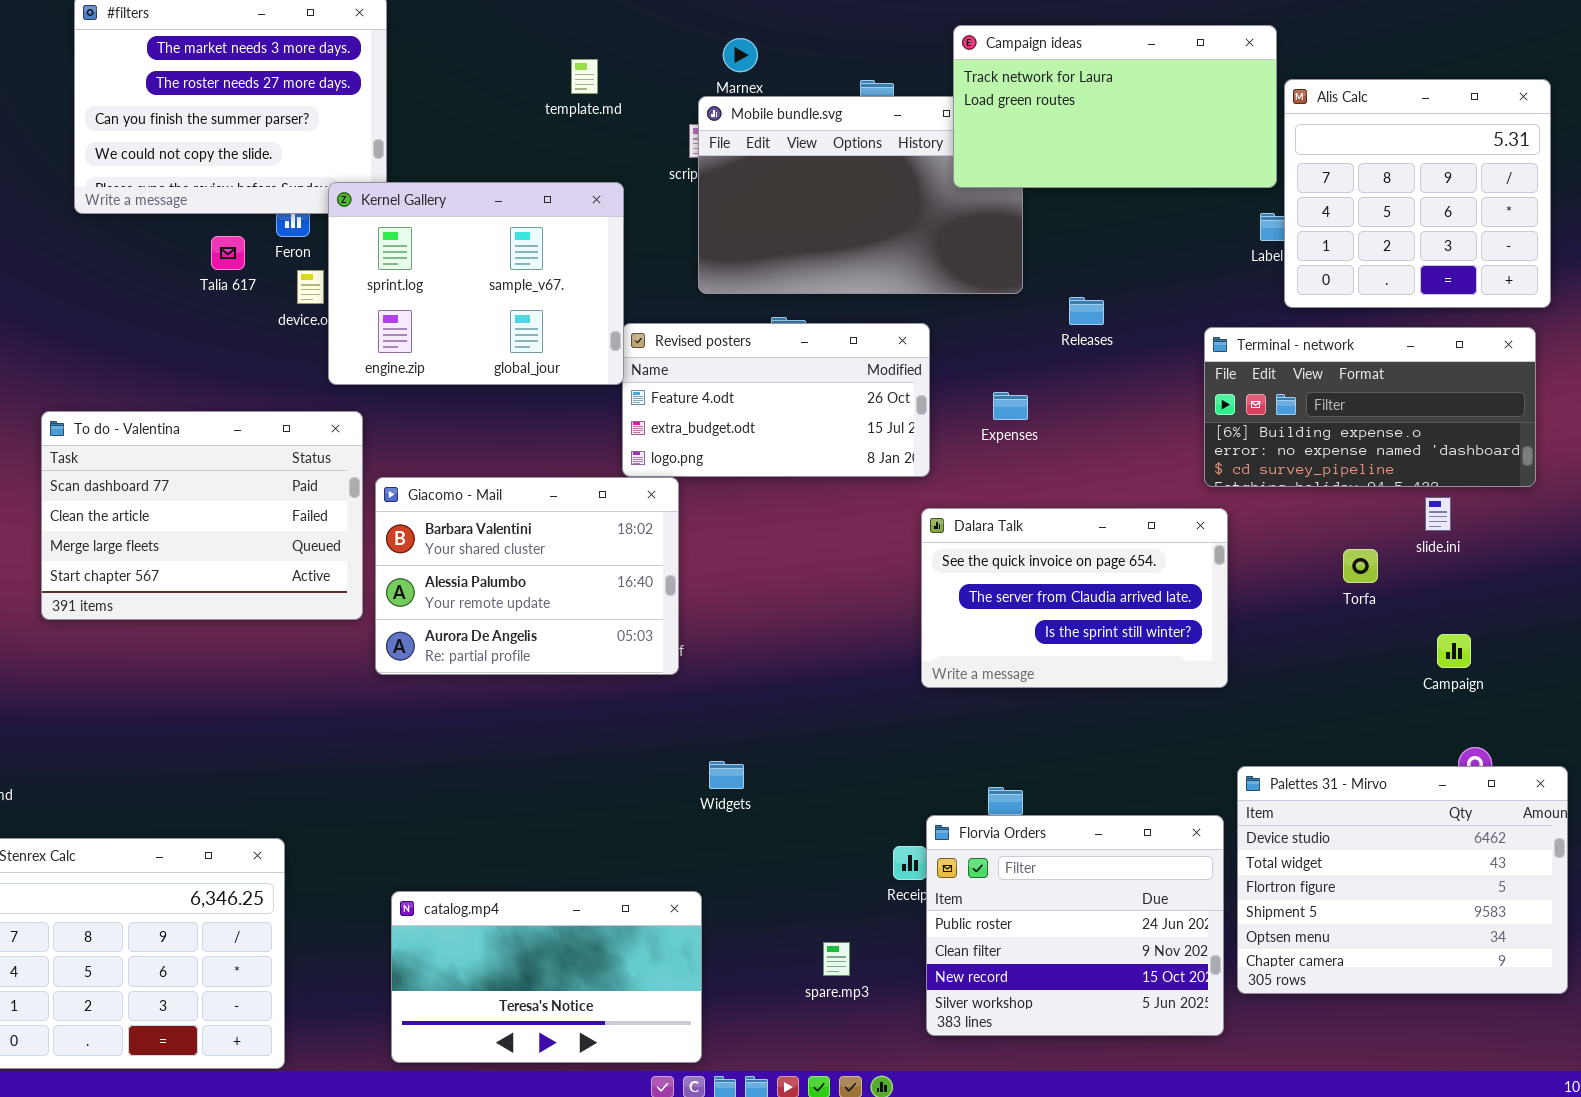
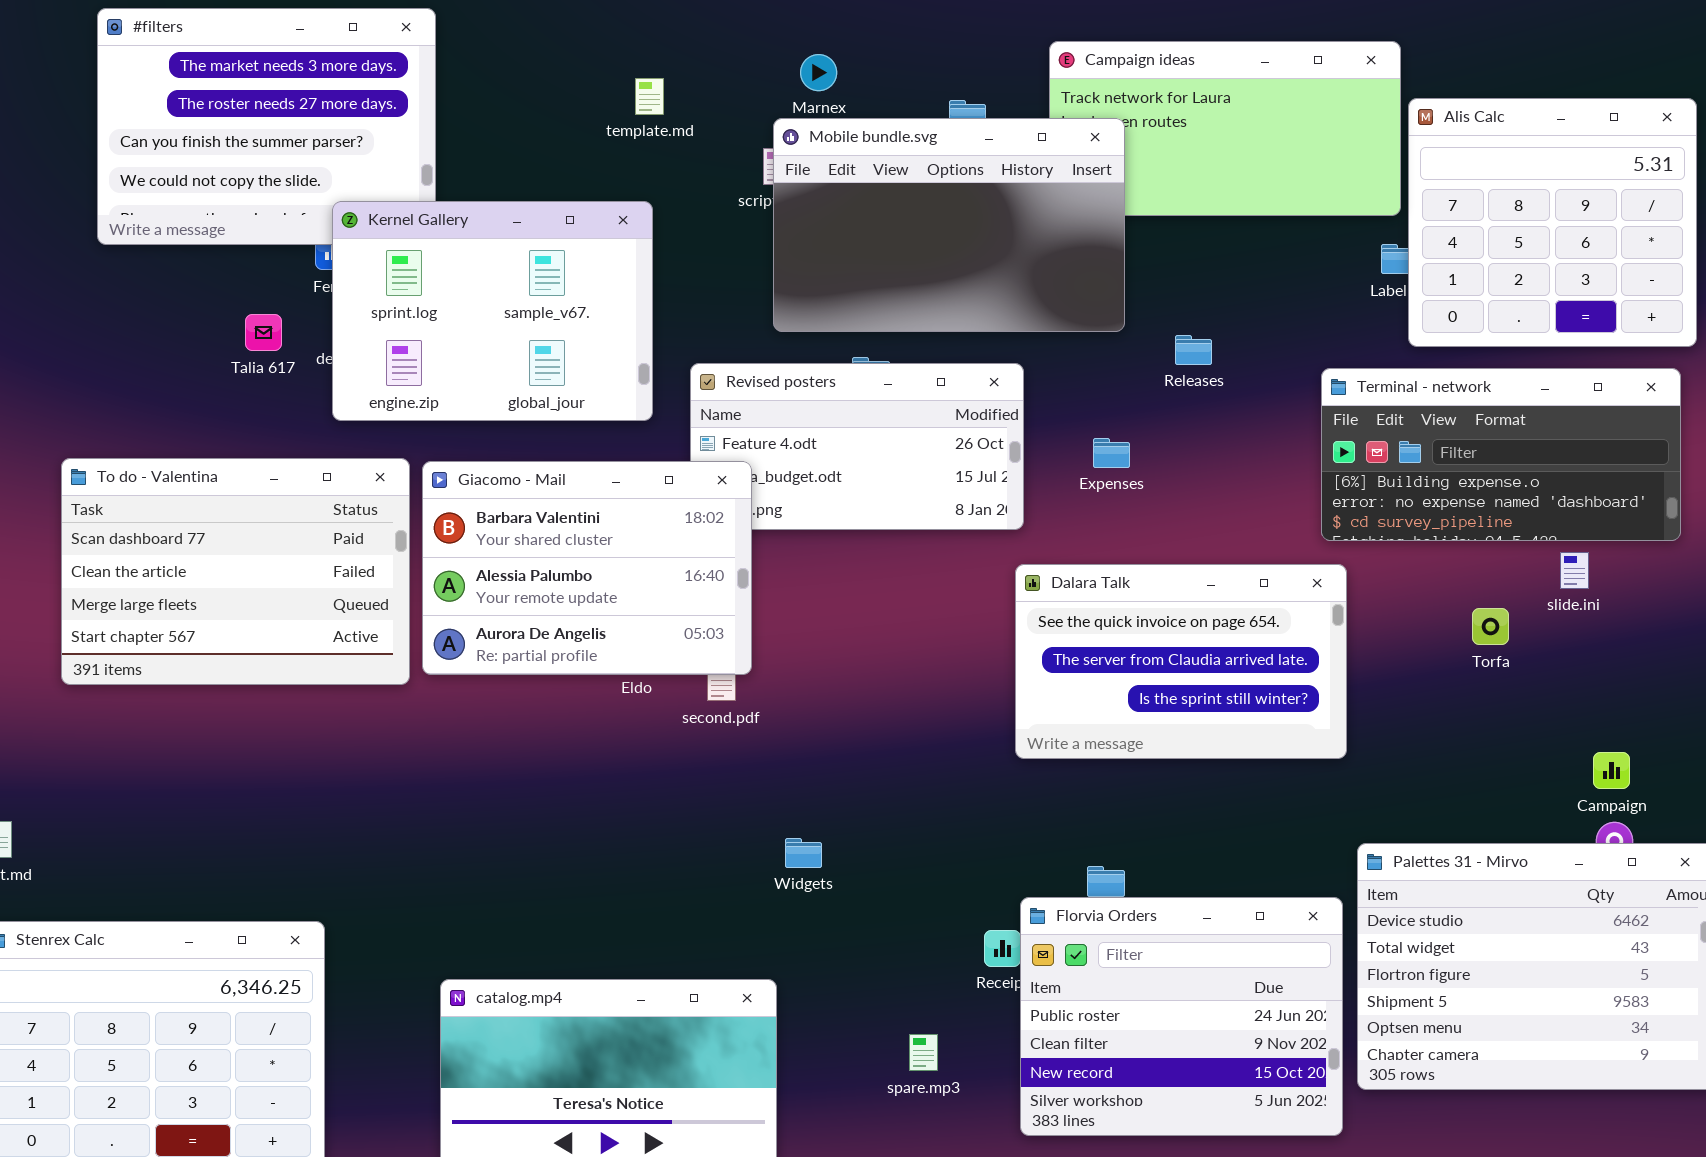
Mobile bundle.svg: [698,96,1023,294] -> [773,118,1125,332], raised
Kernel Gallery: [328,182,624,385] -> [332,201,653,421], moved
Talia 617: [211,236,245,270] -> [245,314,282,351], moved
Giacomo - Mail: [375,477,679,675] -> [422,461,752,675], moved
Campaign: [1437,634,1471,668] -> [1593,752,1630,789], moved

